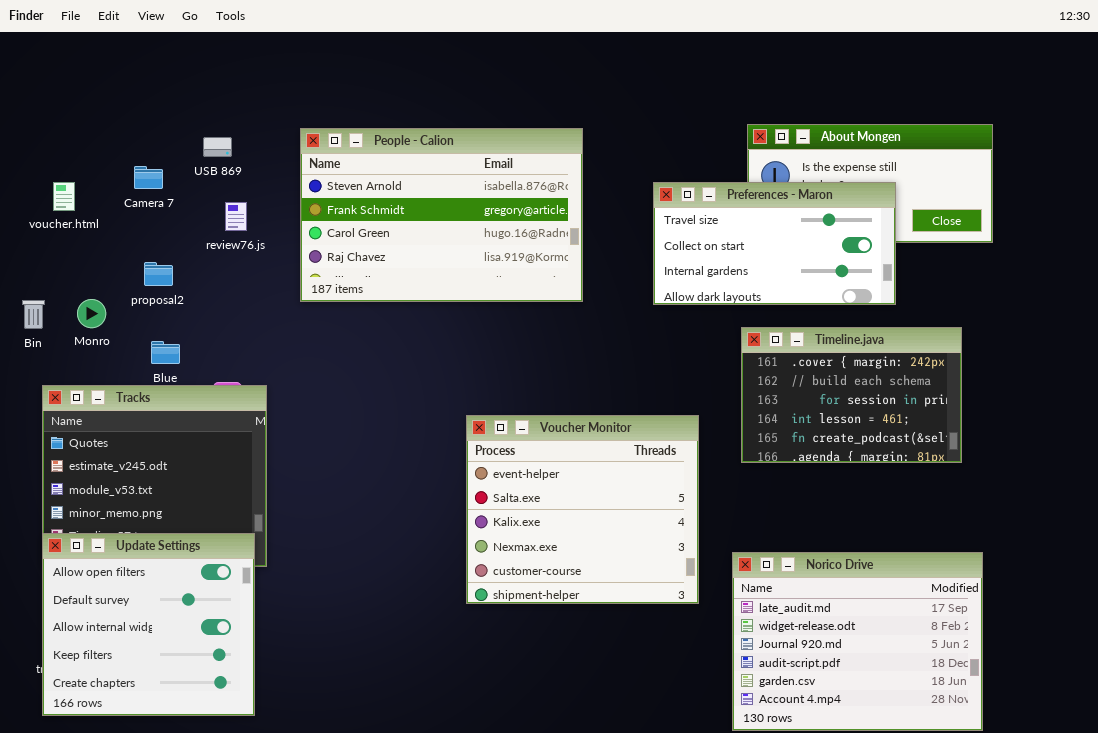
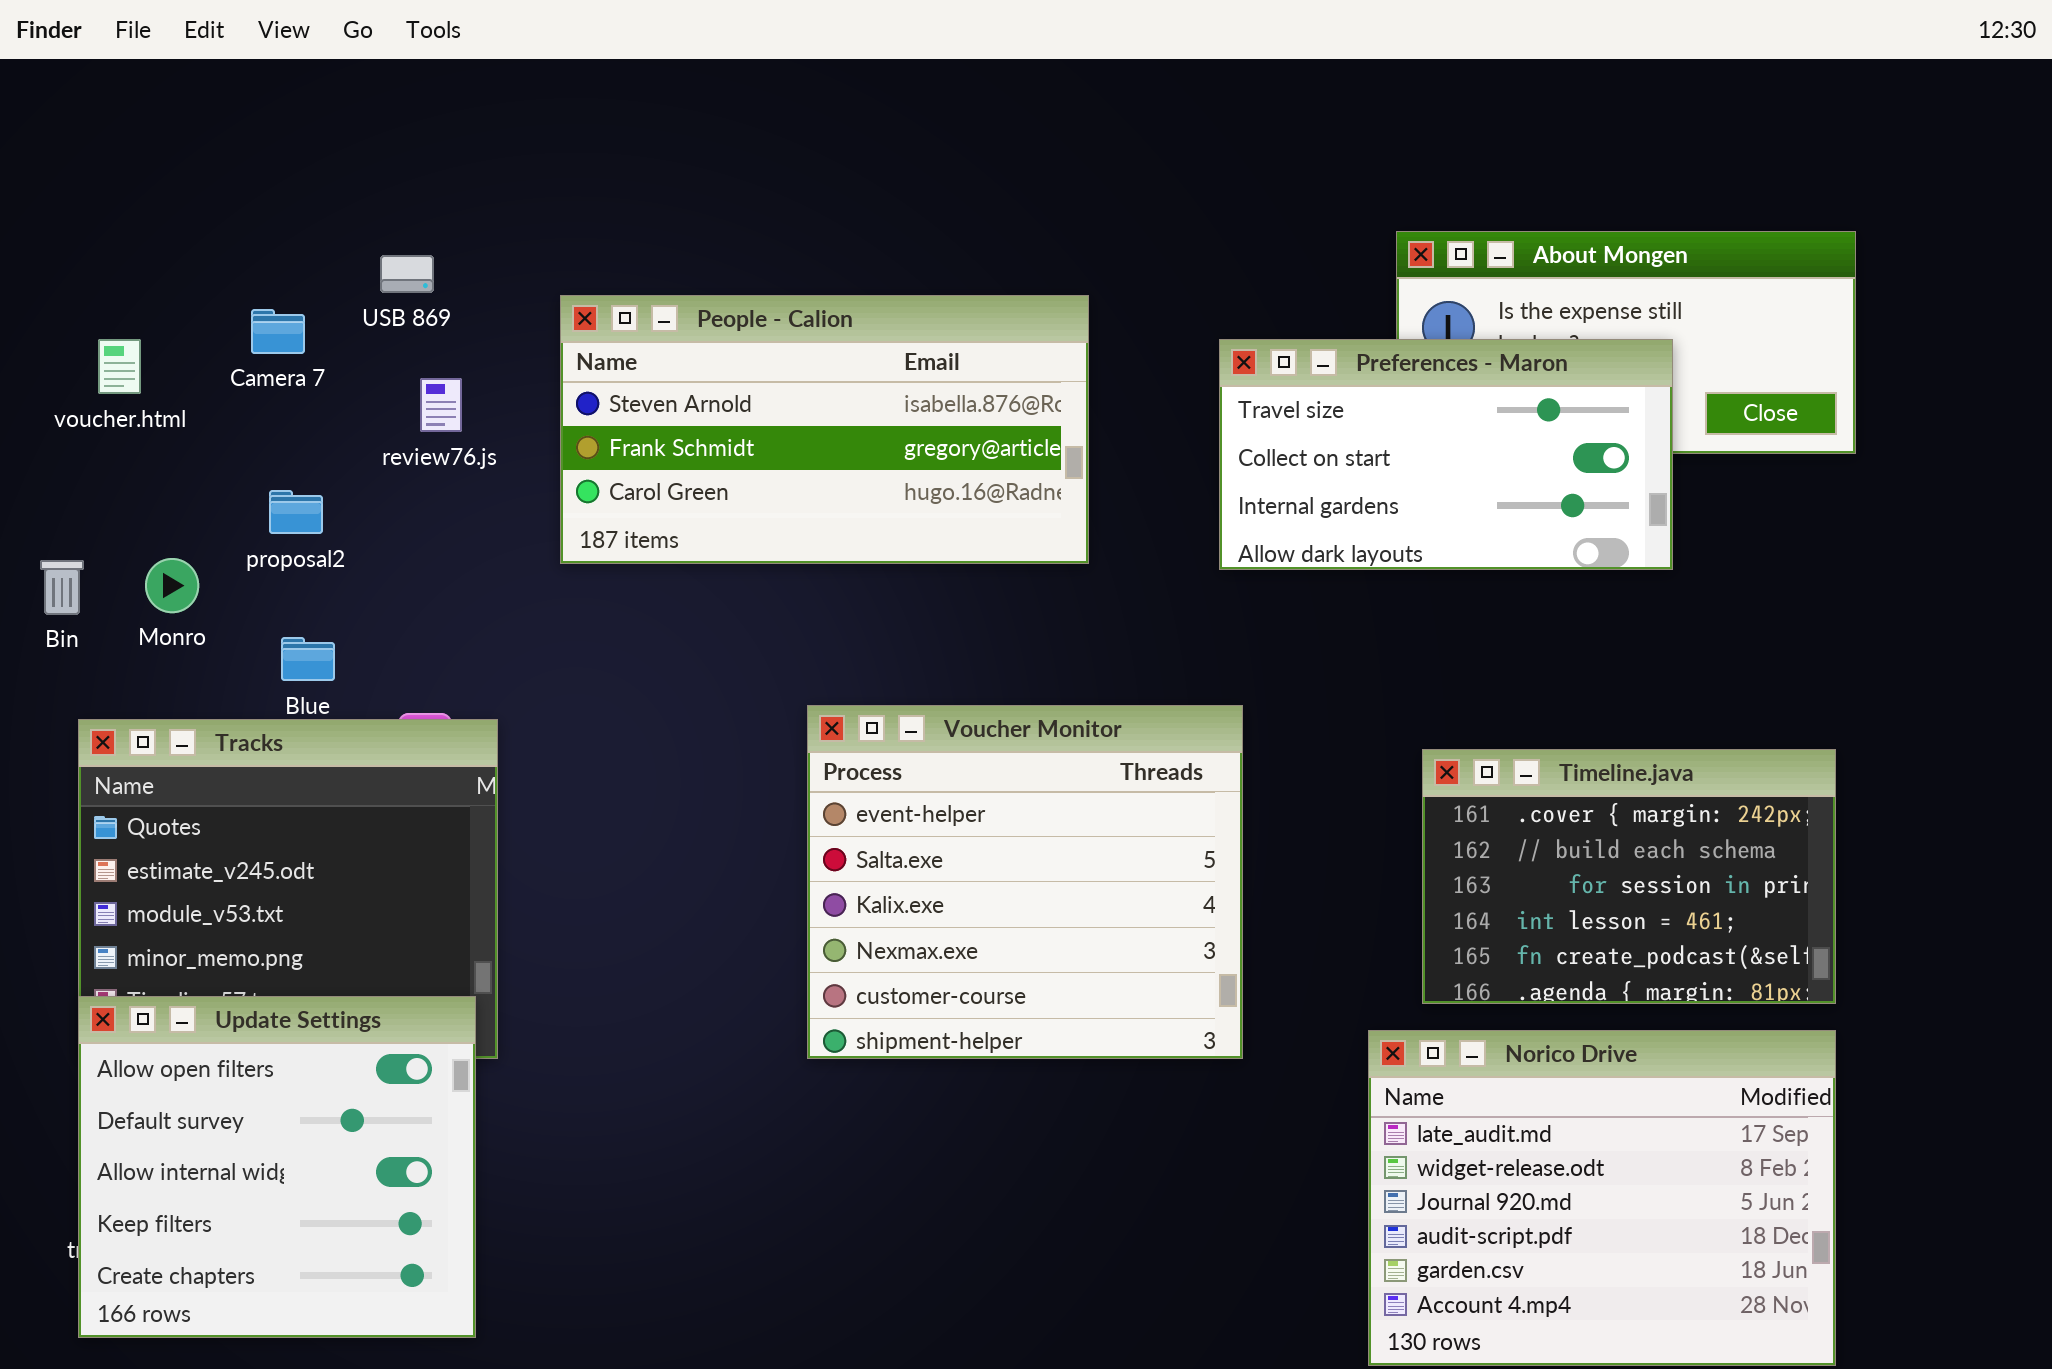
People - Calion: [300,128,583,302] -> [560,295,1089,564], resized
Timeline.java: [741,327,962,463] -> [1422,749,1836,1004], moved
Voucher Monitor: [466,415,699,604] -> [807,705,1243,1059], moved

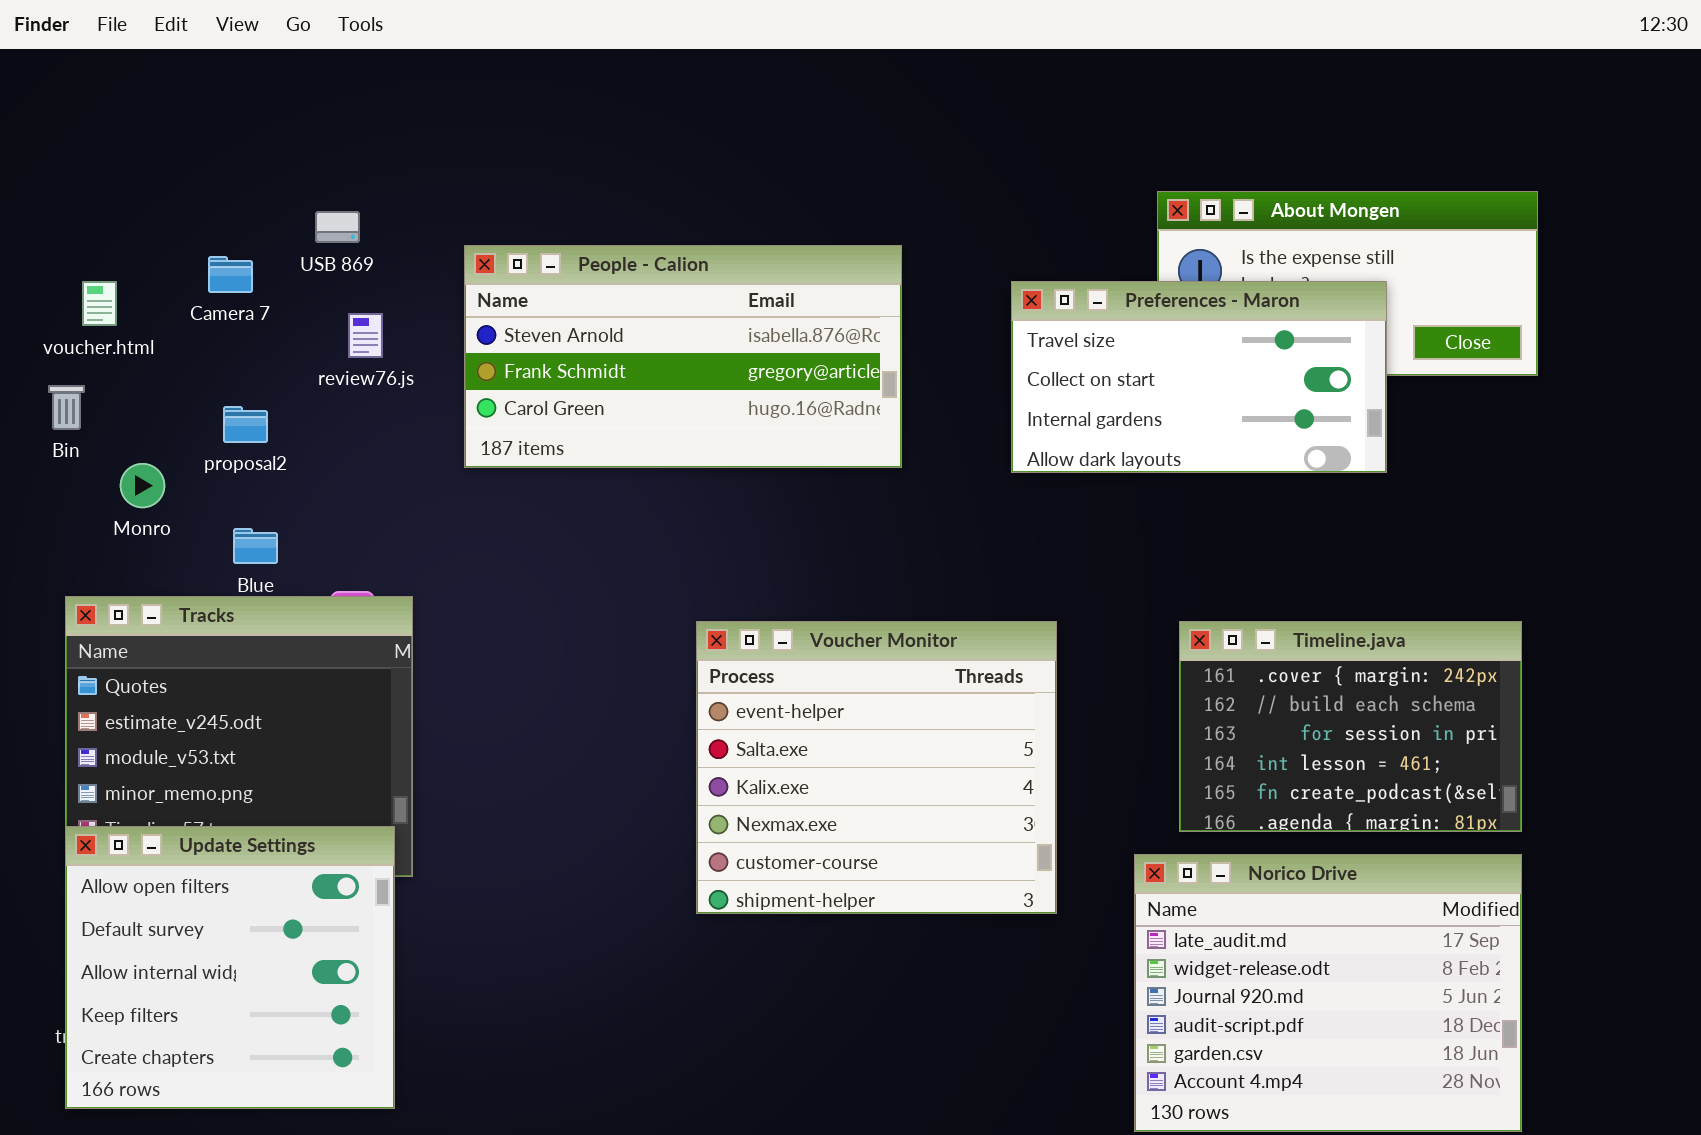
Bin: [40,560,84,615] -> [48,385,85,430], moved
Voucher Monitor: [807,705,1243,1059] -> [696,621,1057,914], moved

